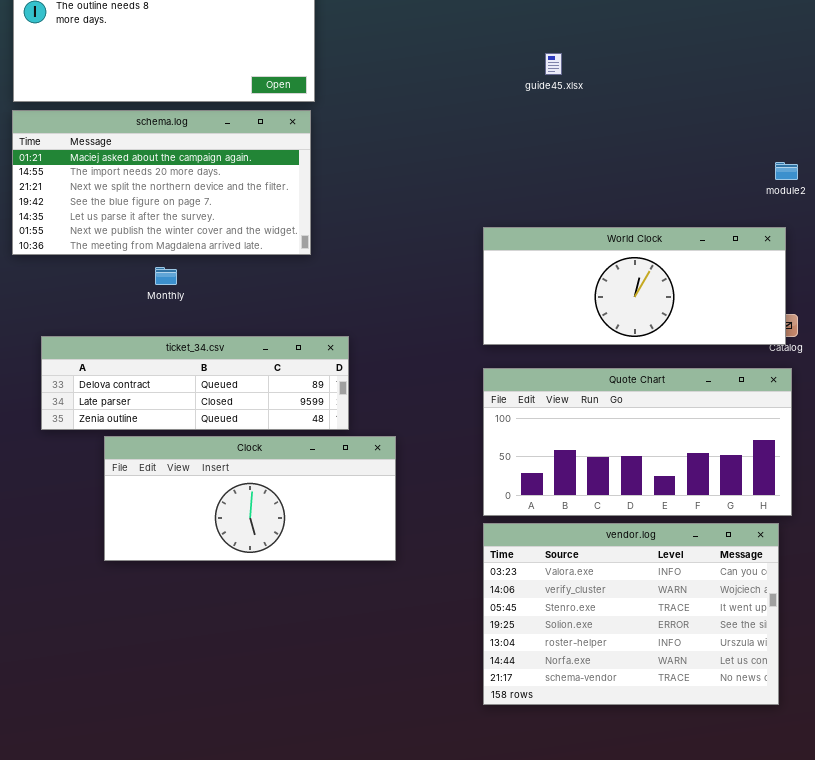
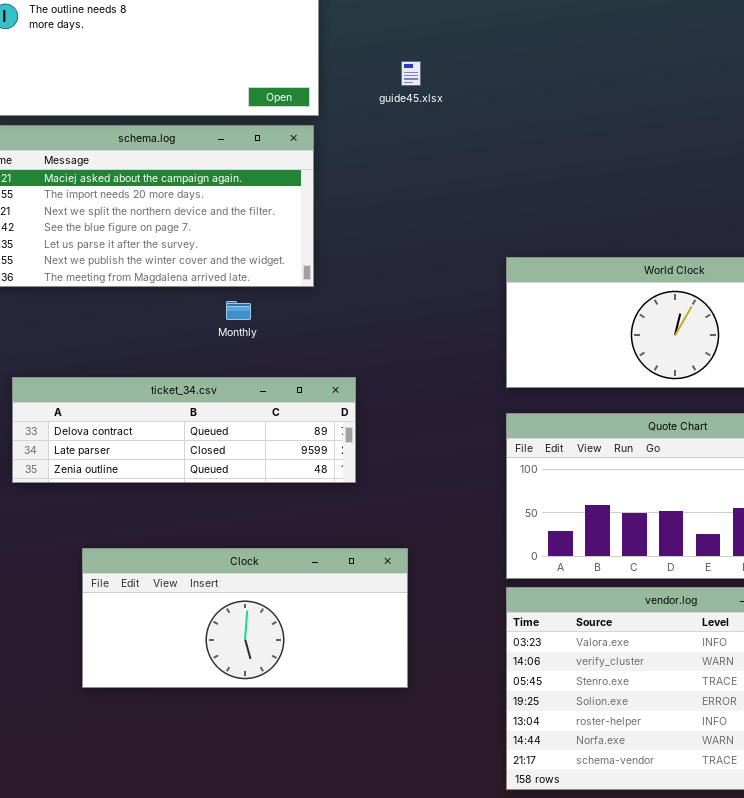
guide45.xlsx: [545,53,562,75] -> [401,61,421,86], moved
Monthly: [155,267,177,285] -> [226,301,251,320], moved
Clock: [104,436,396,561] -> [82,548,408,688], moved

